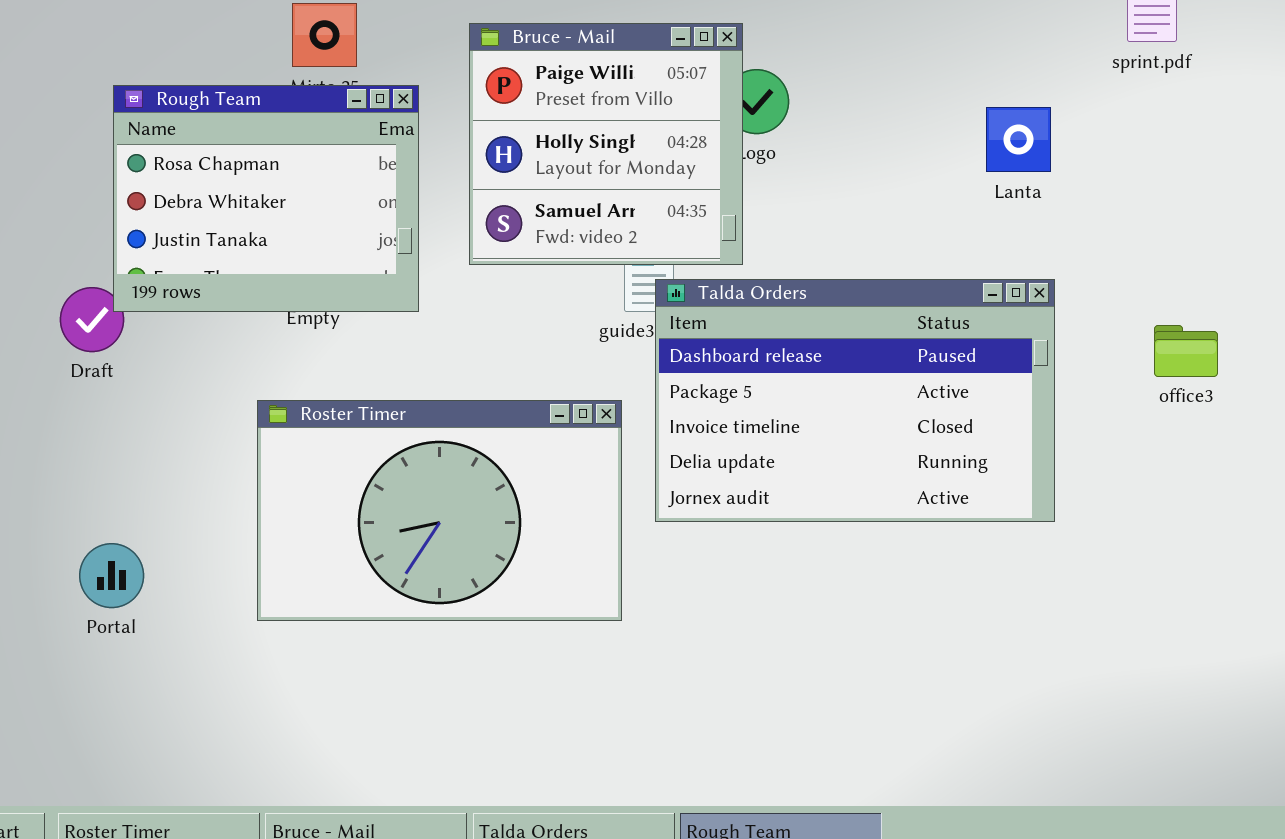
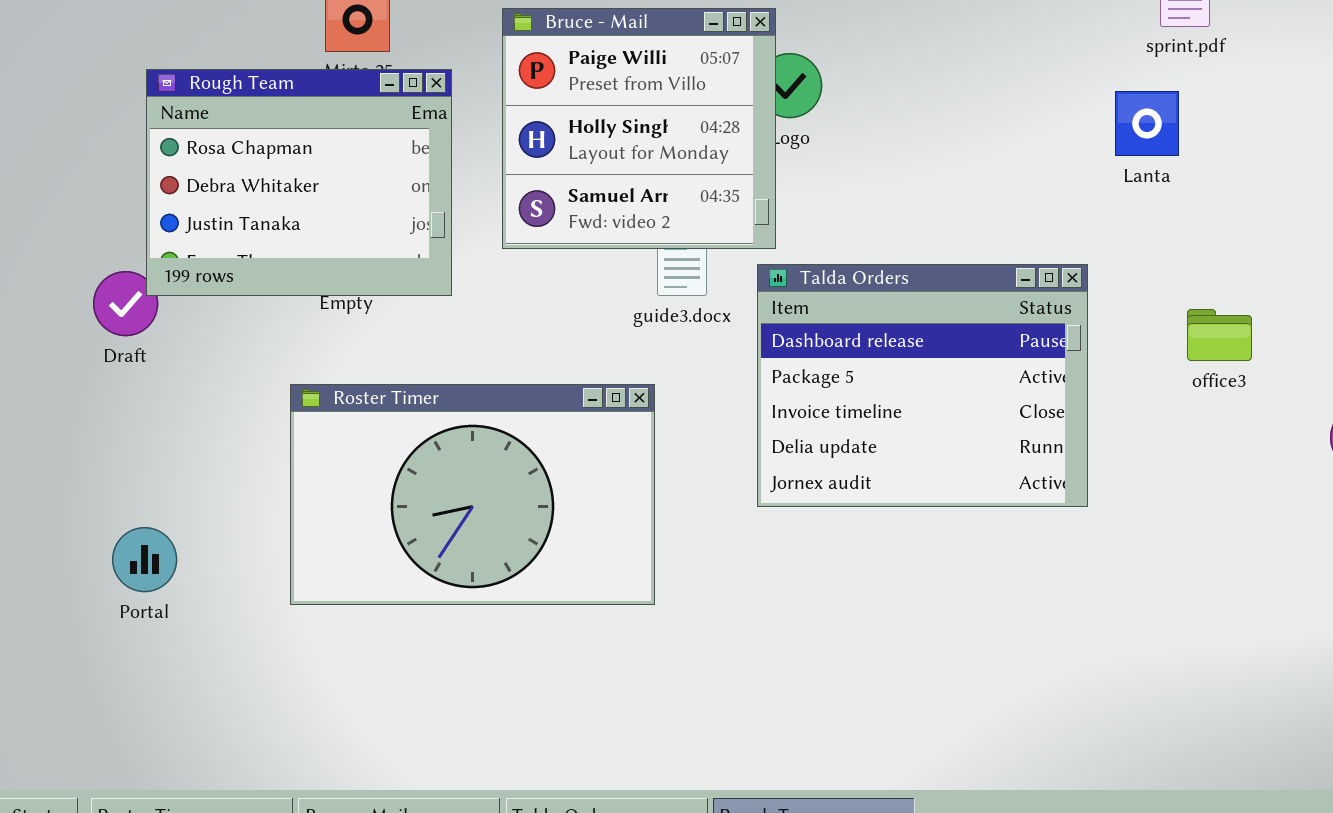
Lanta: [986,107,1051,172] -> [1115,91,1179,156], moved
Talda Orders: [655,279,1055,522] -> [757,264,1088,507], resized

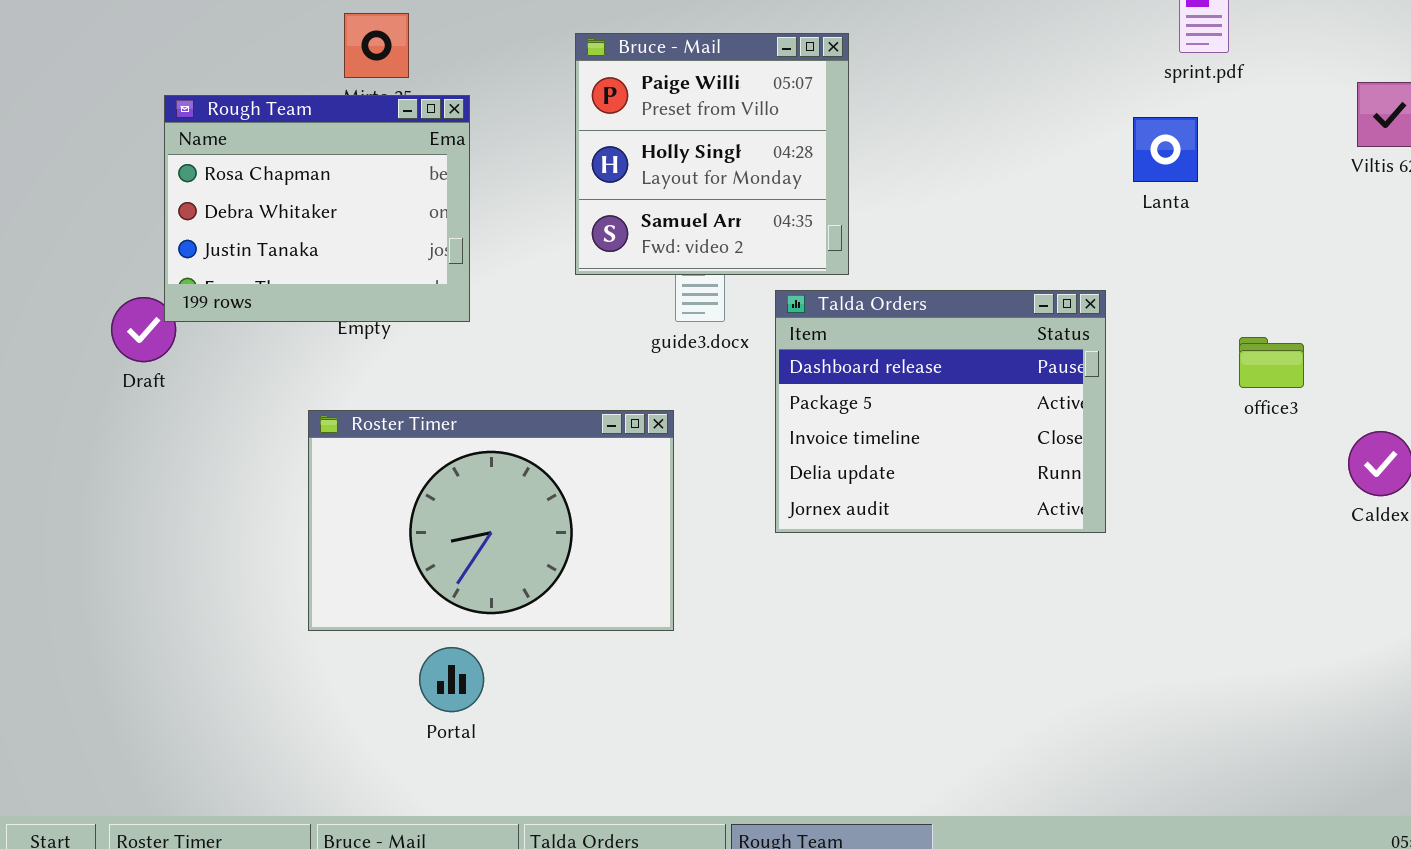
Bruce - Mail: [502,8,776,249] -> [575,33,849,275], moved
office3: [1187,309,1252,361] -> [1239,337,1304,388], moved
Portal: [112,527,177,592] -> [419,647,484,712], moved

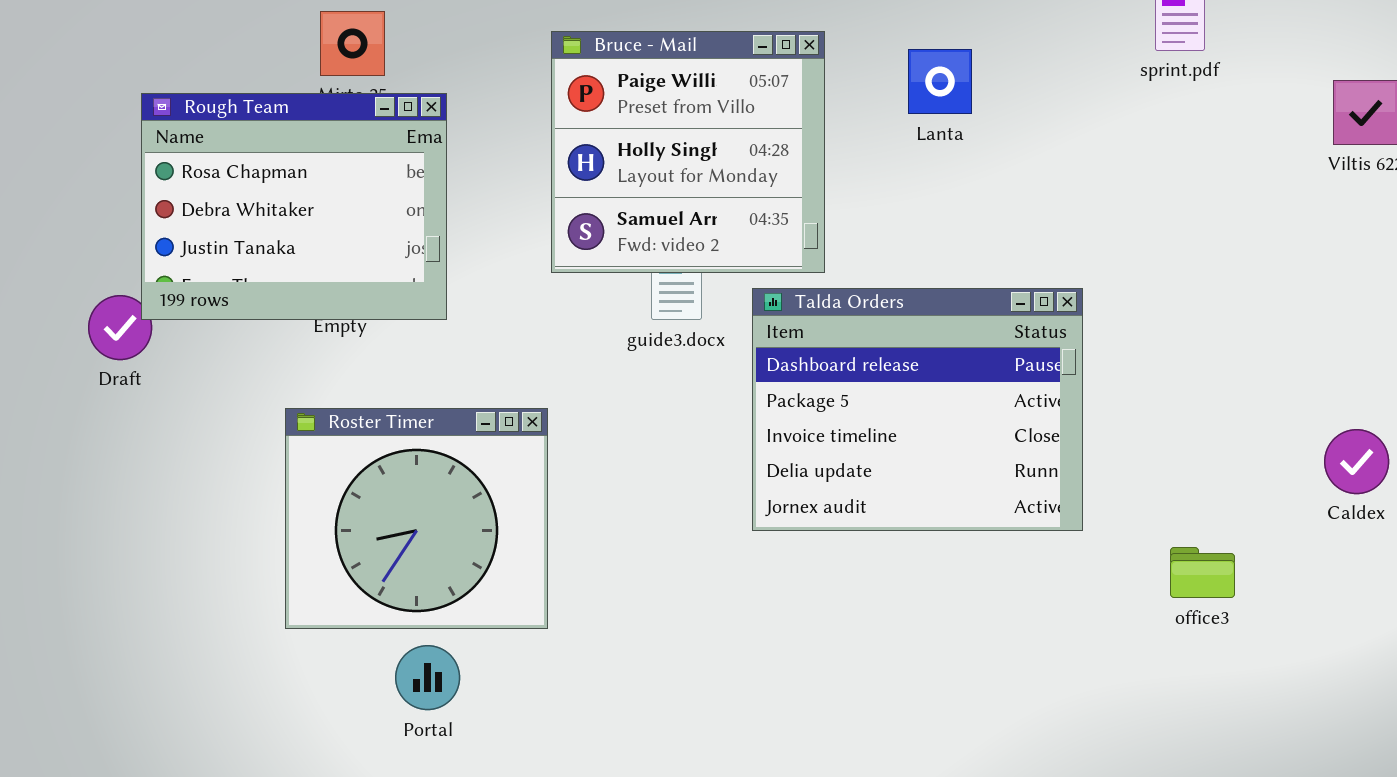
Lanta: [1133,117,1198,182] -> [908,49,972,114], moved
office3: [1239,337,1304,388] -> [1170,547,1235,598], moved
Roster Timer: [308,410,674,631] -> [285,408,548,629], resized

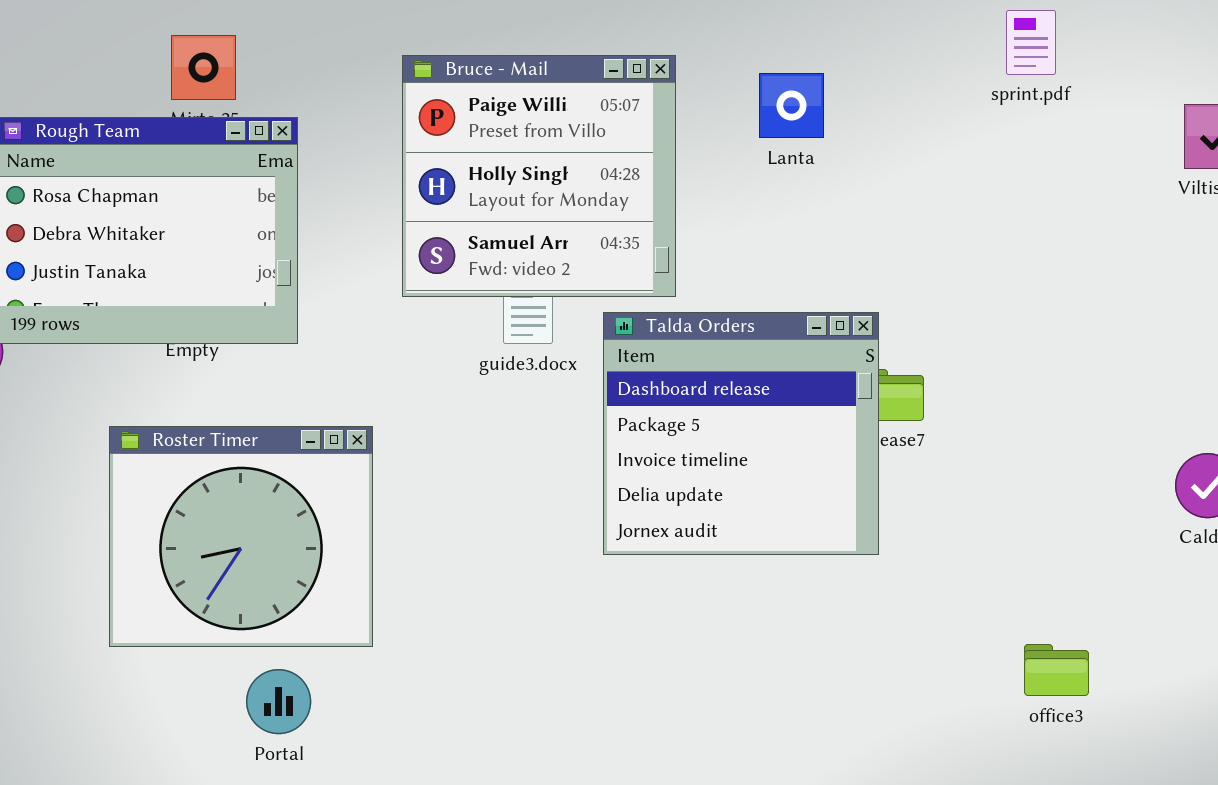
Talda Orders: [752,288,1083,531] -> [603,312,879,555], resized
Roster Timer: [285,408,548,629] -> [109,426,373,647], moved
office3: [1170,547,1235,598] -> [1024,644,1089,696], moved

